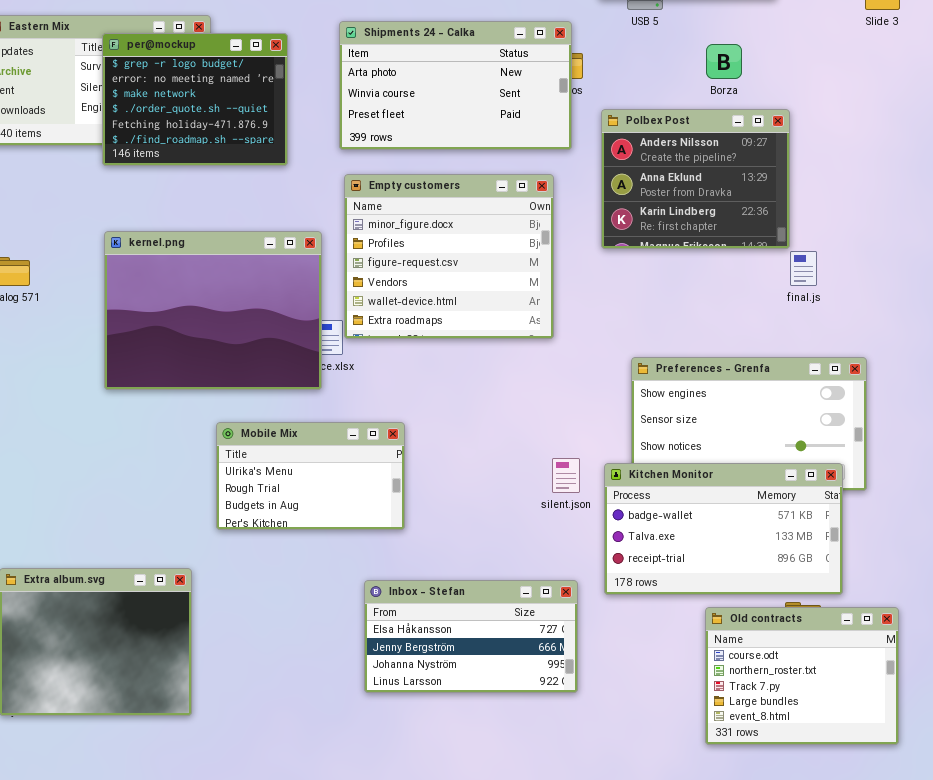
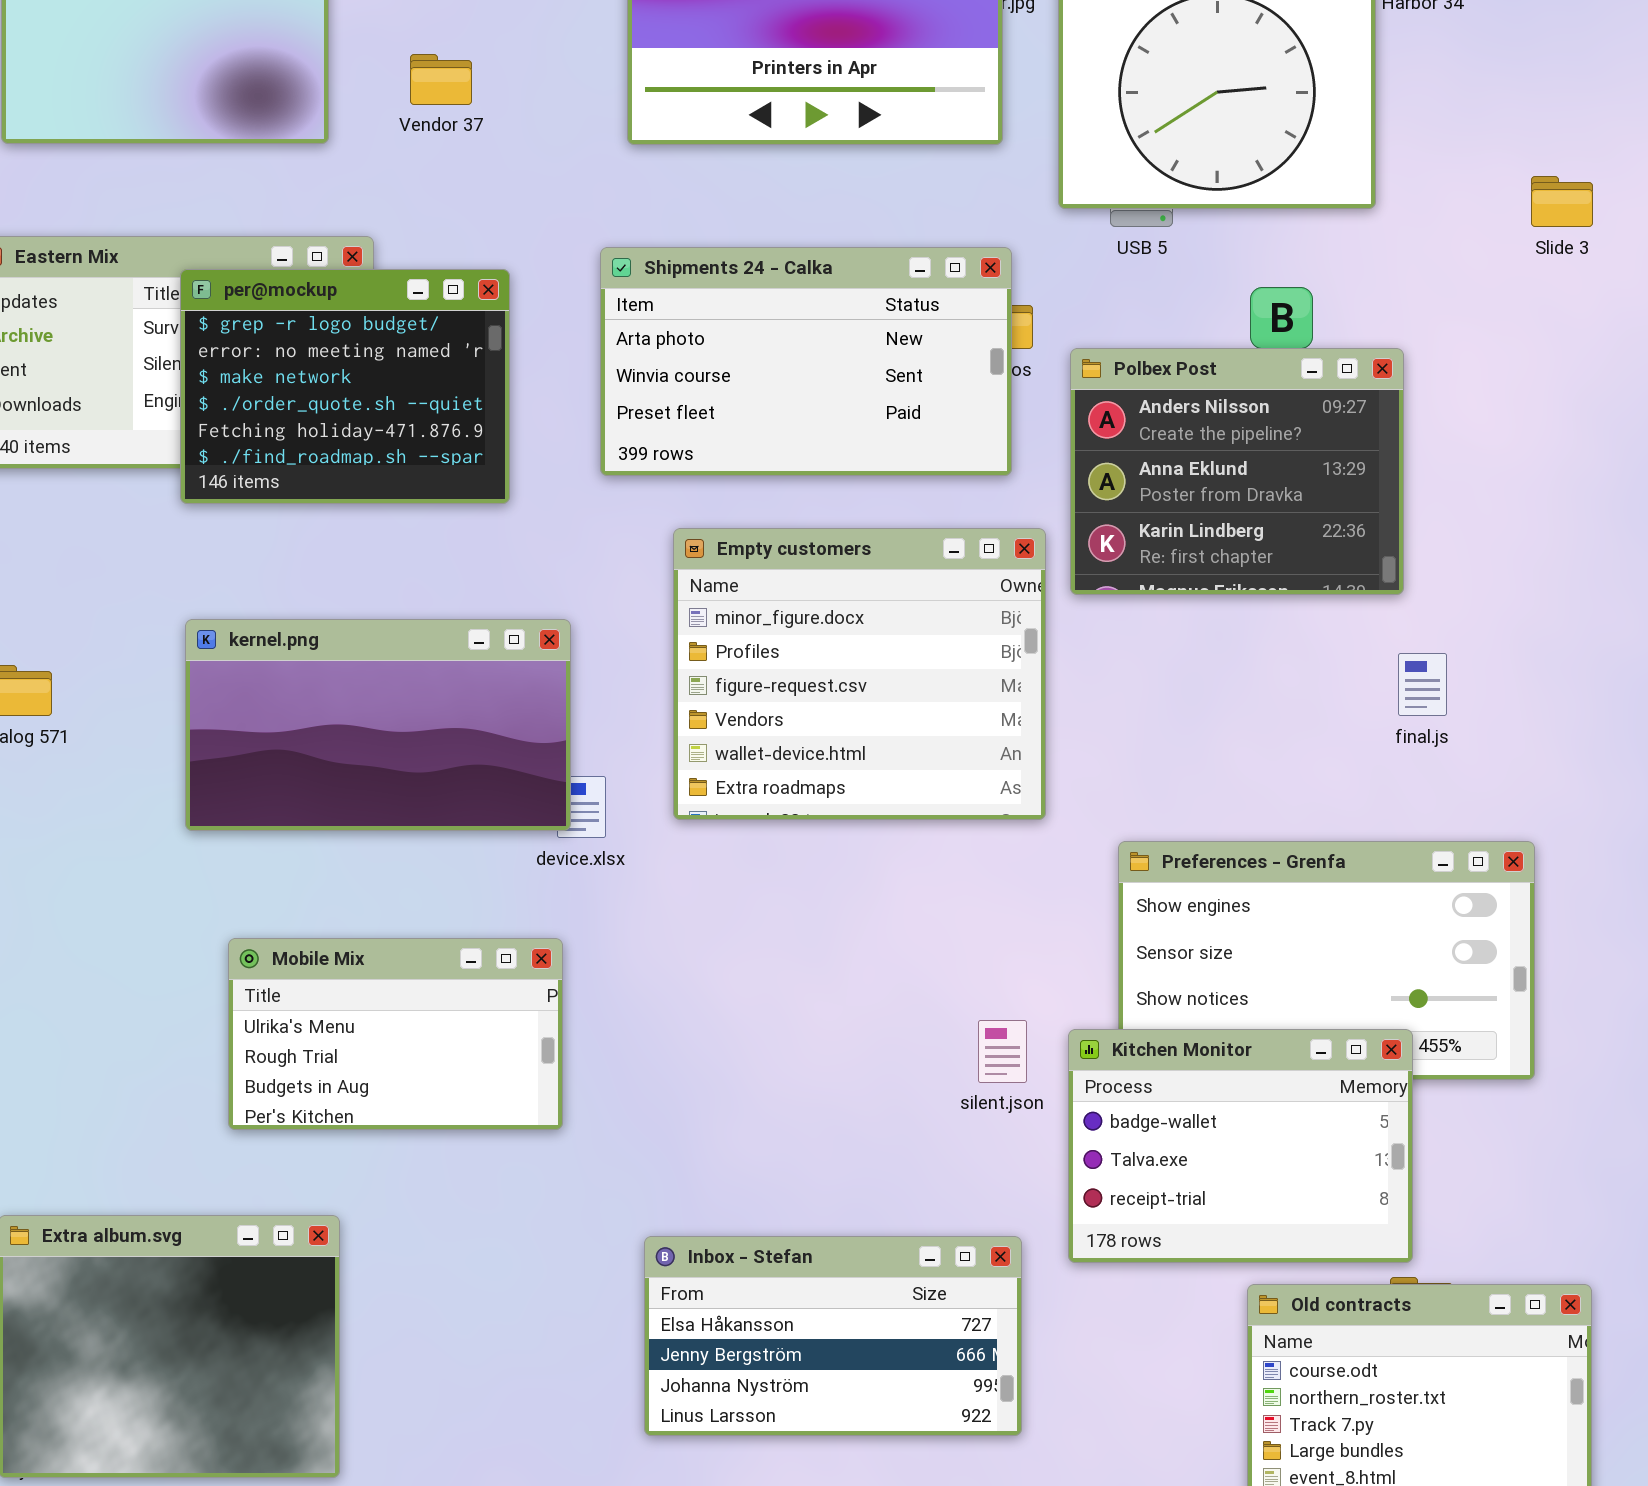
Polbex Post: [601,109,790,249] -> [1070,348,1404,595], moved
Empty customers: [344,174,554,339] -> [673,528,1046,820], moved
kernel.png: [104,231,322,390] -> [185,619,571,831], resized
Mobile Mix: [216,422,405,530] -> [228,938,563,1130], moved
Kitchen Monitor: [604,463,843,595] -> [1068,1029,1413,1263], resized

